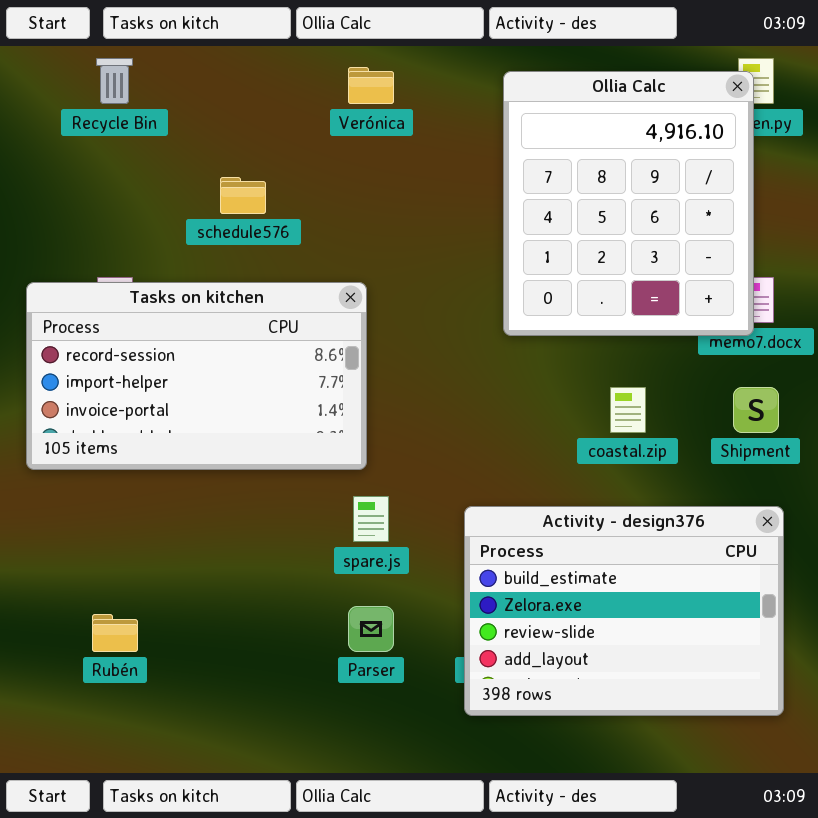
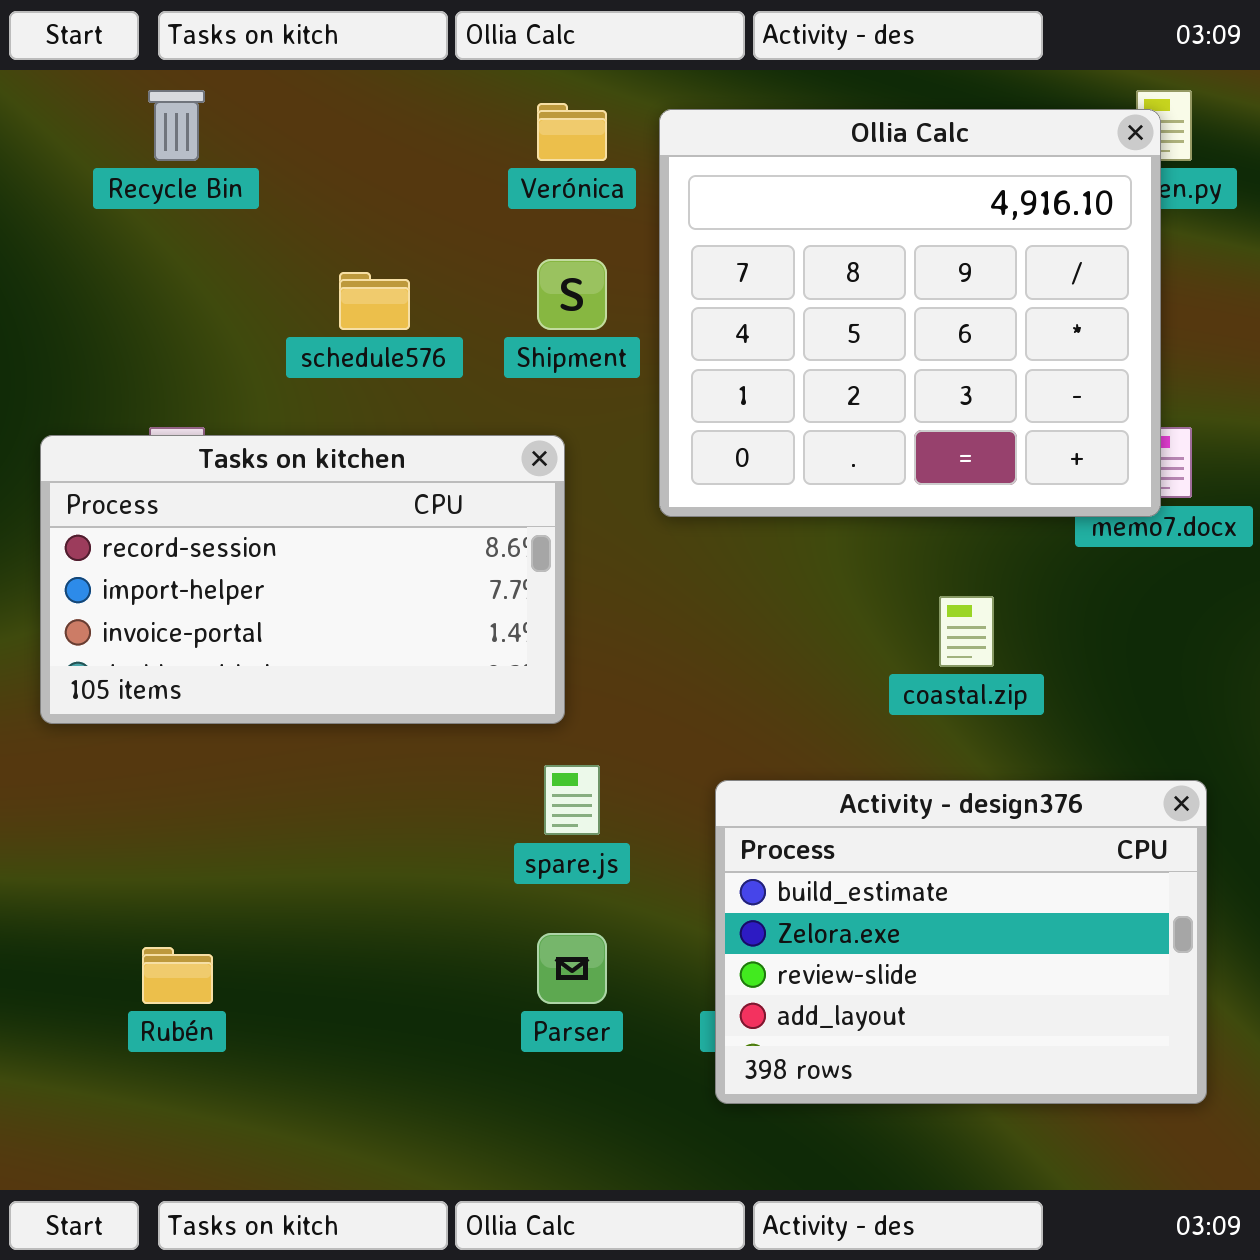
Ollia Calc: [503,71,754,336] -> [659,109,1161,517], resized
Shipment: [733,387,779,433] -> [537,259,607,330], moved

